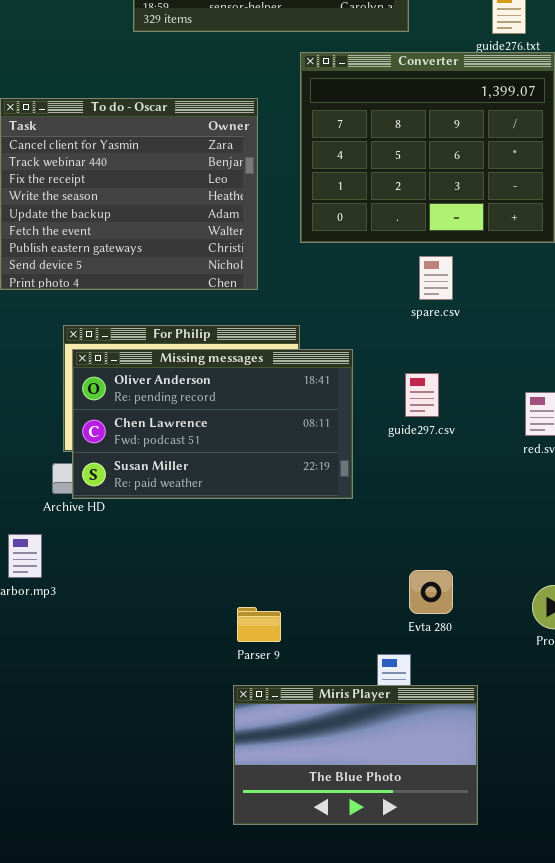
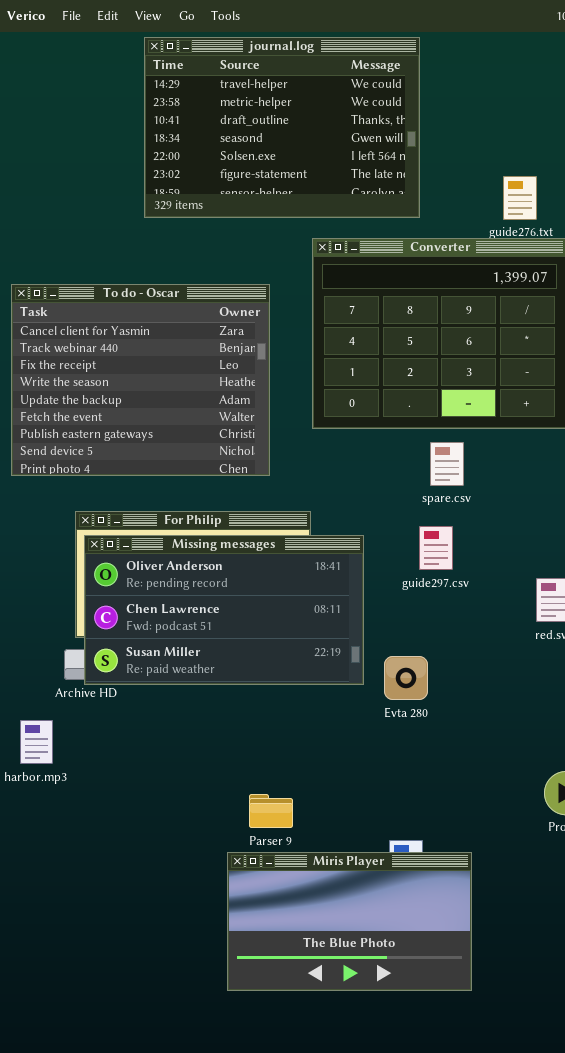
guide297.csv: [405,373,439,417] -> [419,526,453,570], moved
Evta 280: [409,570,453,614] -> [384,656,428,700], moved
Miris Player: [233,685,478,825] -> [227,852,472,991], moved

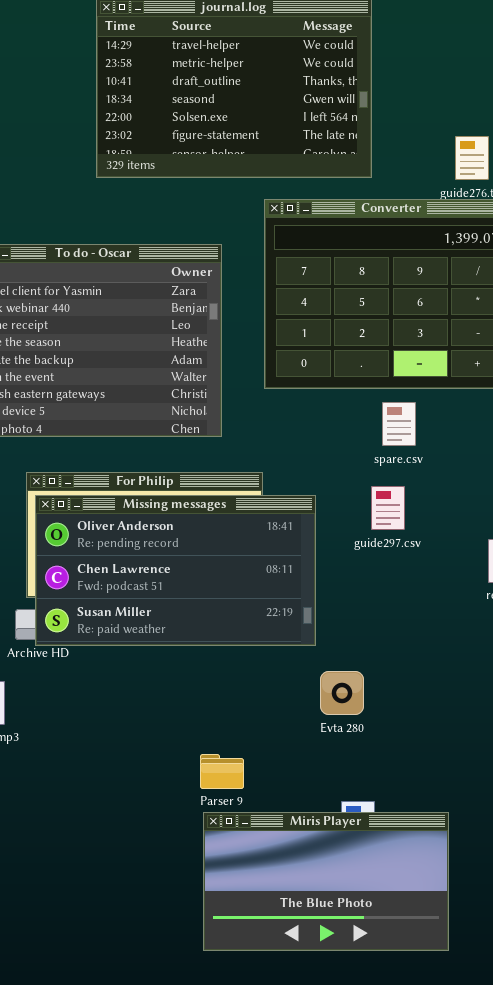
Evta 280: [384,656,428,700] -> [320,671,364,715], moved
Miris Player: [227,852,472,991] -> [203,812,449,951], moved

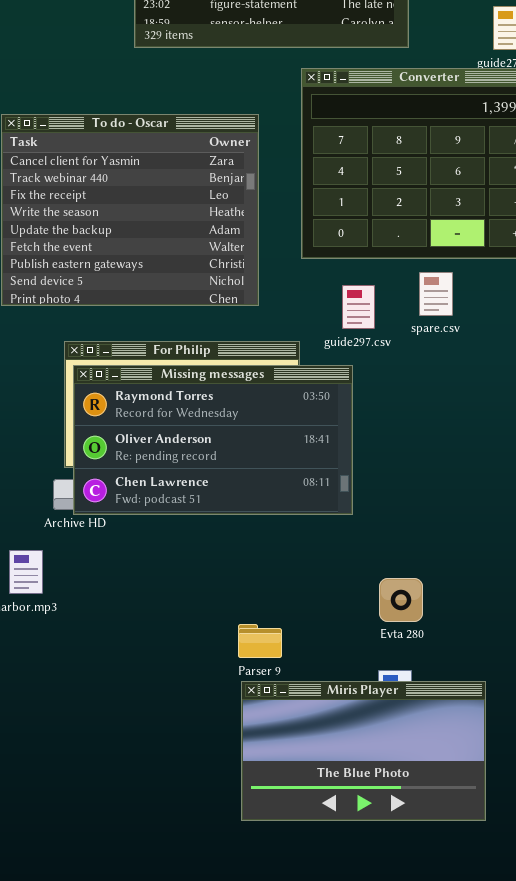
guide297.csv: [371,486,405,530] -> [342,285,375,329], moved
Missing messages: [35,495,316,646] -> [73,365,353,515], scrolled up 1 row
Evta 280: [320,671,364,715] -> [379,578,423,622], moved

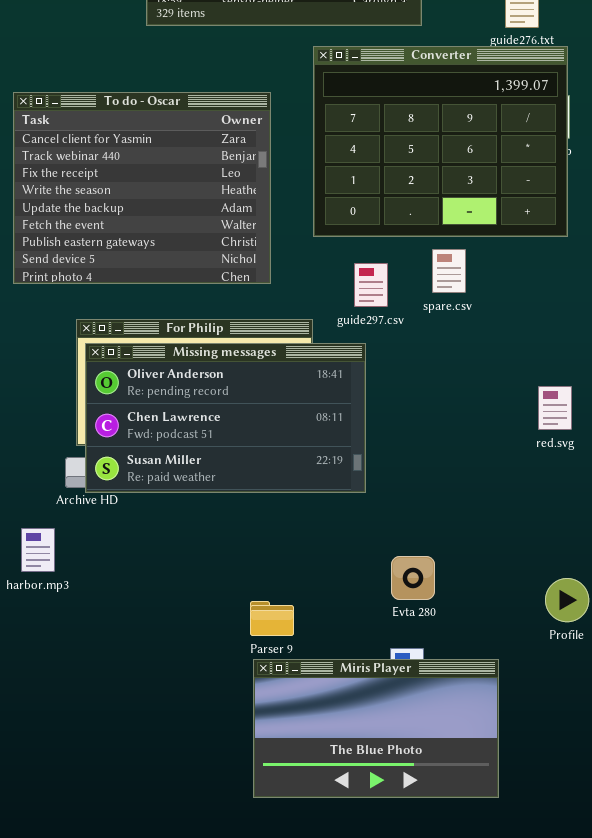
Missing messages: [73,365,353,515] -> [85,343,366,493], scrolled down 1 row

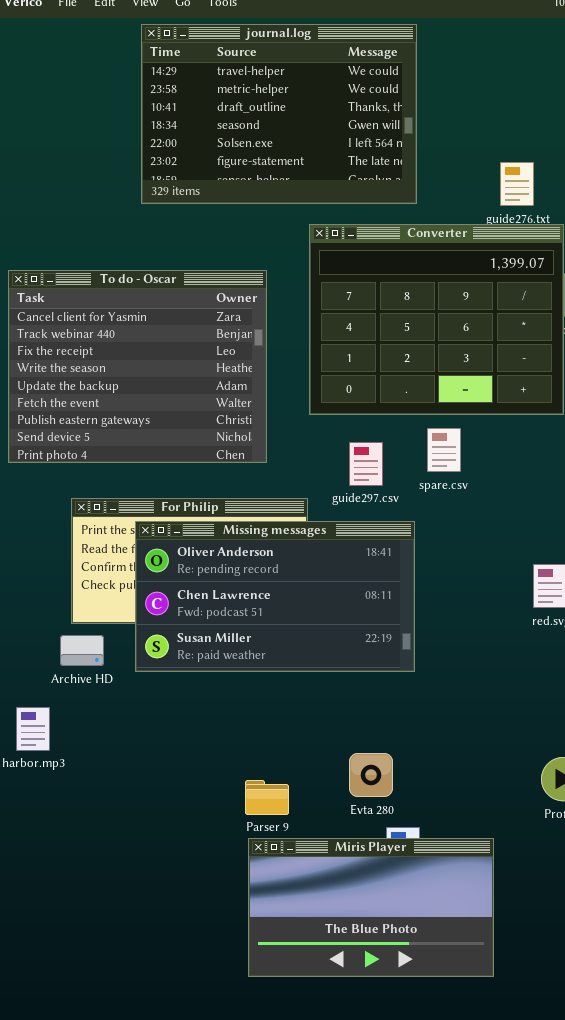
Missing messages: [85,343,366,493] -> [135,521,415,672], moved
Evta 280: [391,556,435,600] -> [349,753,393,797], moved

